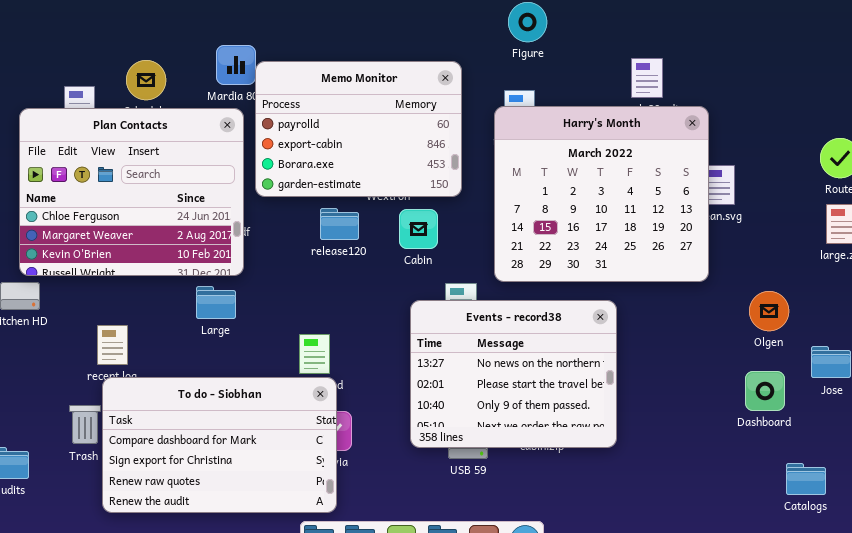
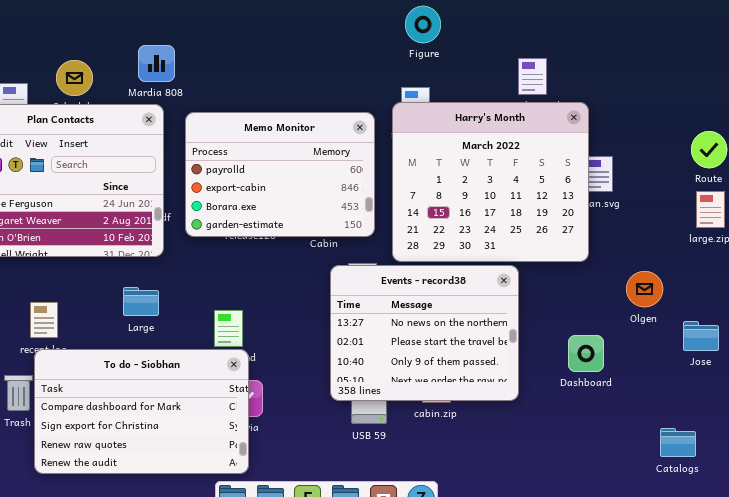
Memo Monitor: [255,61,462,197] -> [185,112,375,237], moved
Large: [196,286,236,319] -> [123,287,159,316], moved
Events - record38: [410,300,617,448] -> [330,265,519,401], moved
Dashboard: [745,371,785,411] -> [568,335,604,372], moved

